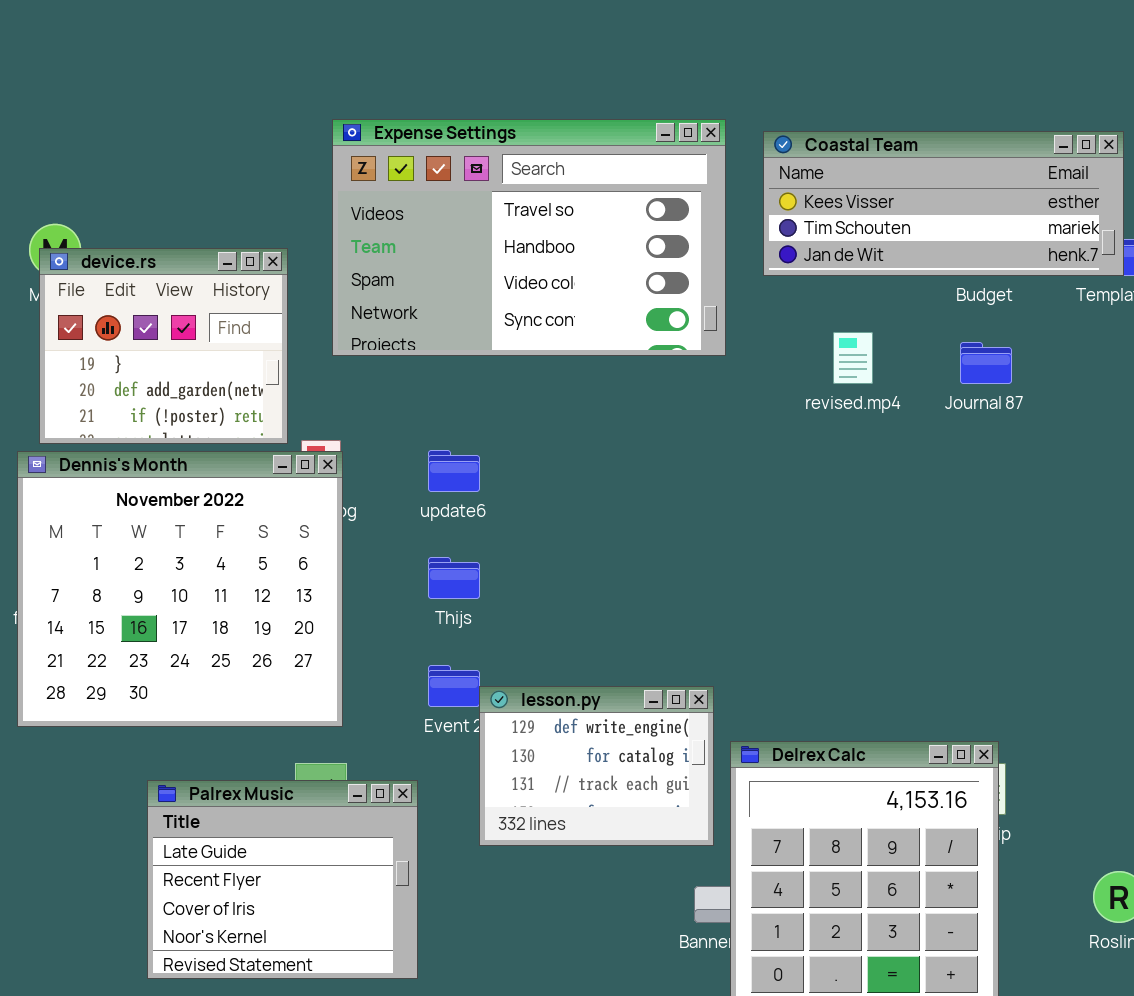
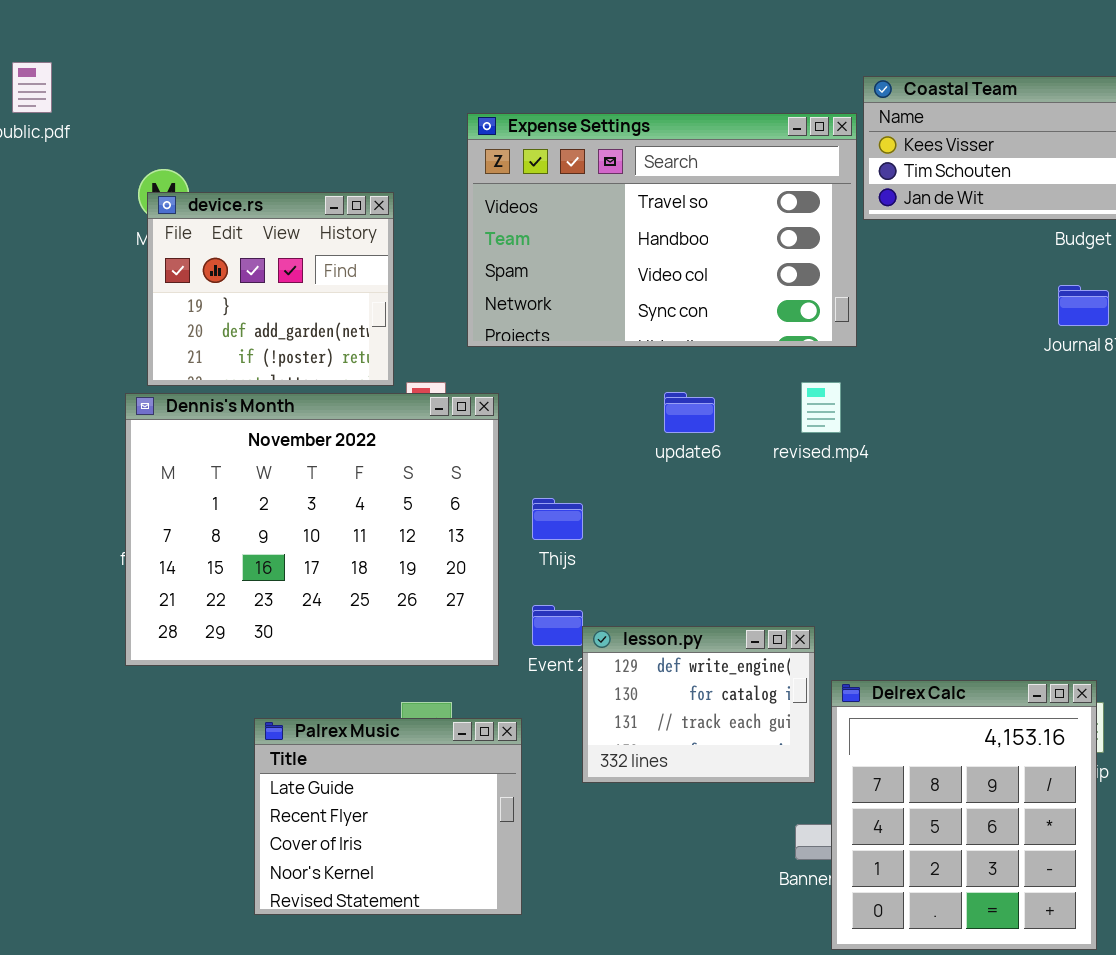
Expense Settings: [332,119,726,356] -> [467,113,857,347], moved
revised.mp4: [833,332,873,384] -> [801,382,841,433], moved
update6: [428,450,480,492] -> [664,392,715,433], moved
Dennis's Month: [17,451,343,727] -> [125,393,499,666], resized

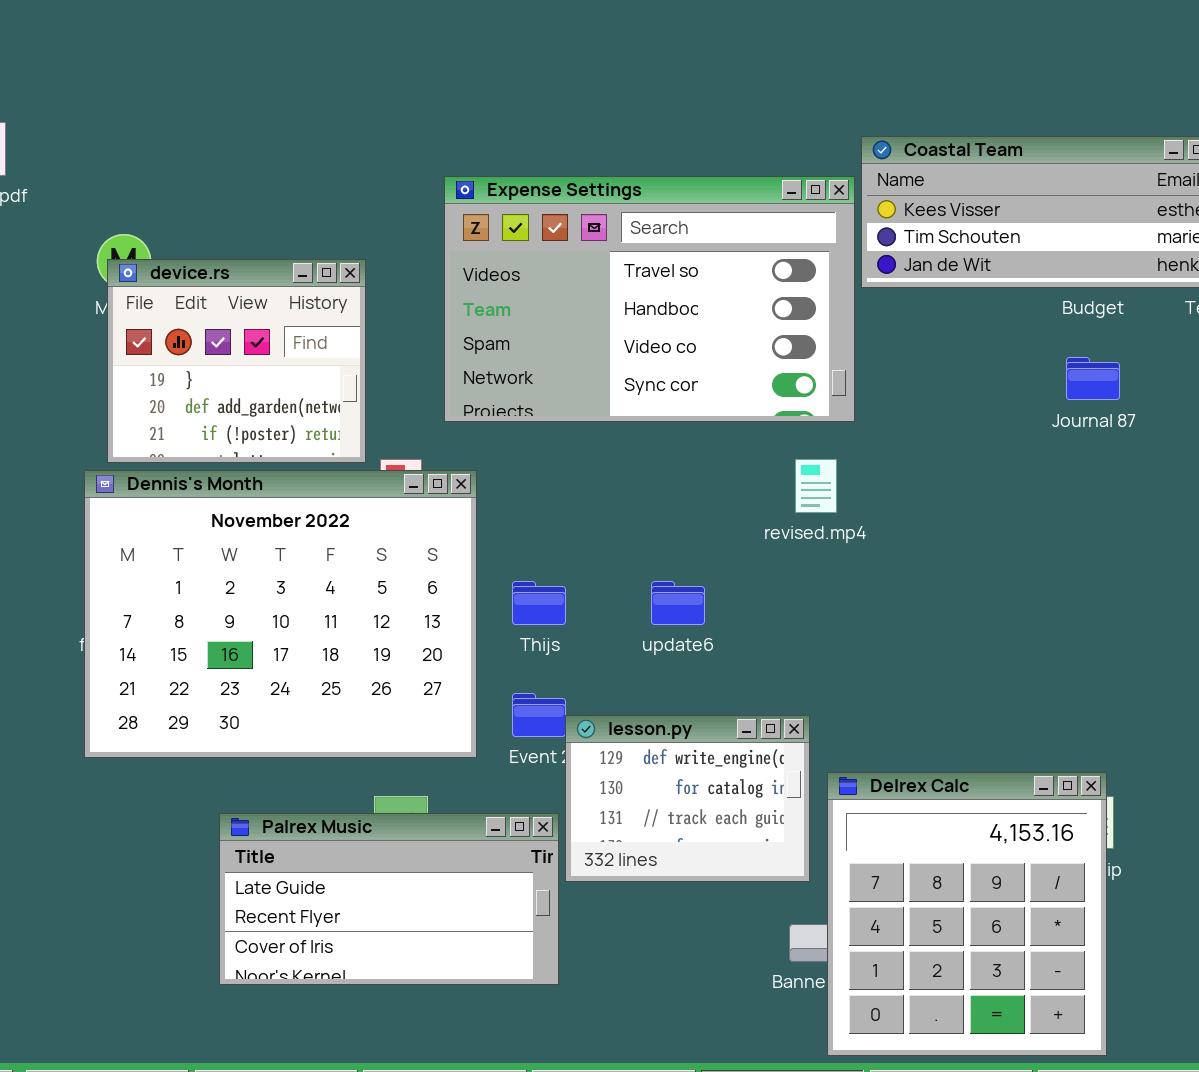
update6: [664,392,715,433] -> [651,581,705,625], moved
Palrex Music: [254,718,522,915] -> [219,813,559,985], resized

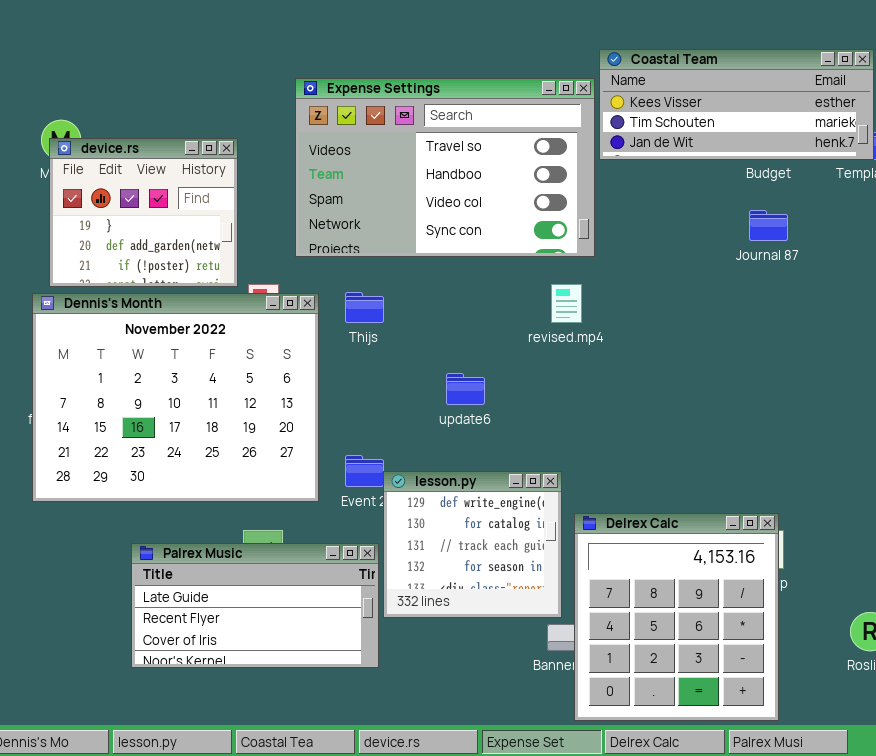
Thijs: [512,581,566,625] -> [345,292,384,323], moved
lesson.py: [565,715,810,882] -> [383,471,562,618], resized

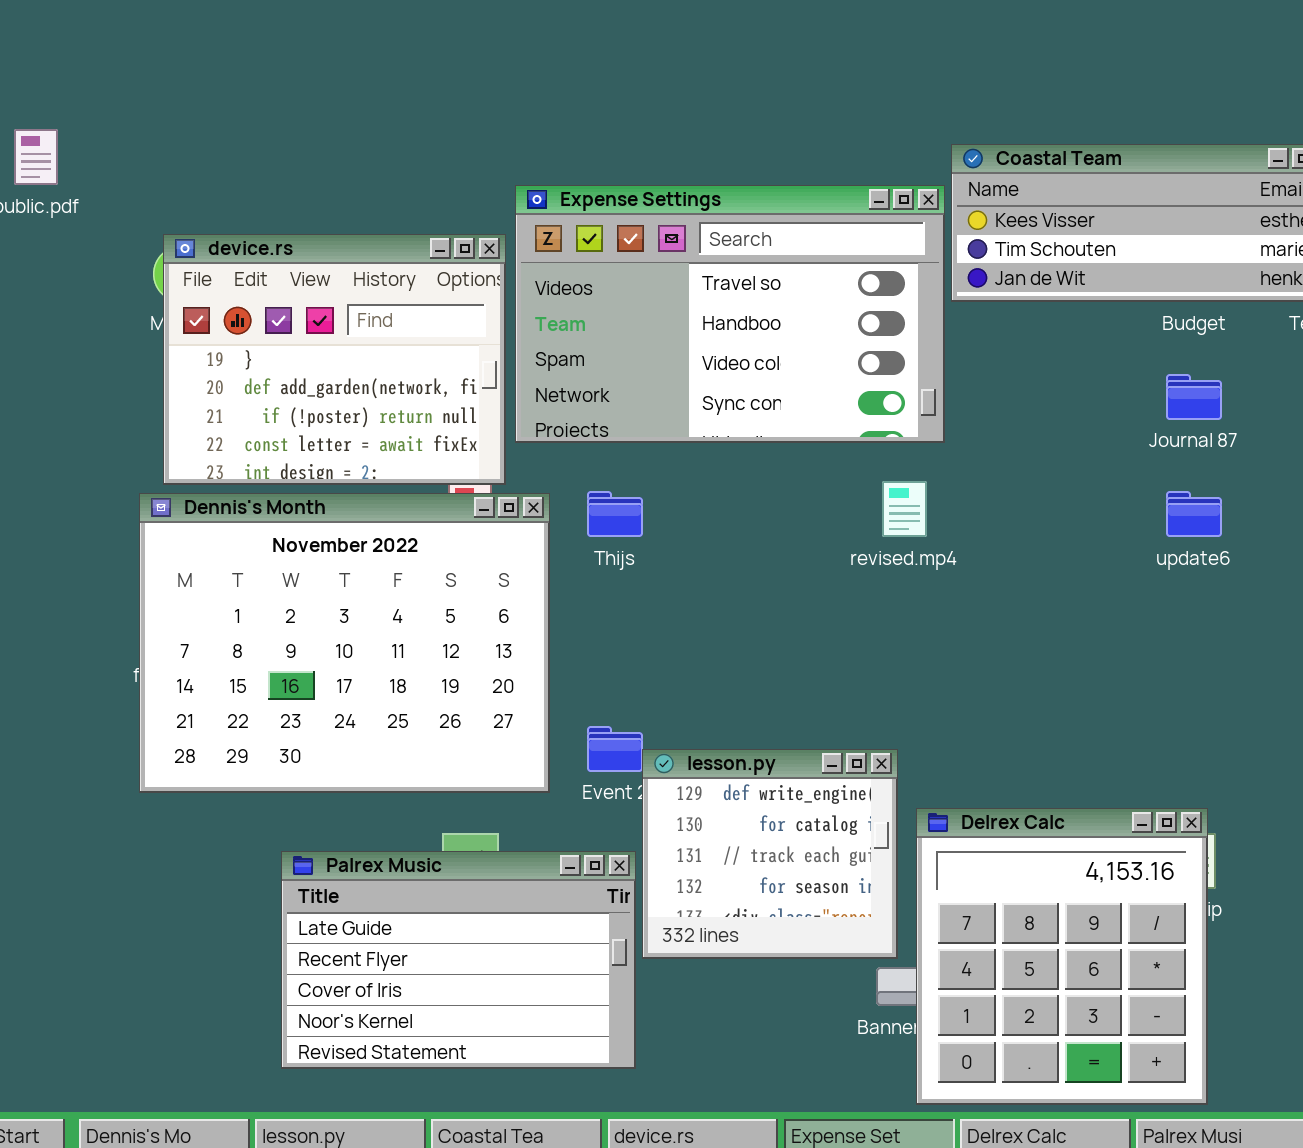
device.rs: [49,138,238,287] -> [163,234,506,485], resized
update6: [446,373,485,405] -> [1166,491,1222,537], moved
Palrex Music: [131,543,379,668] -> [281,851,636,1069], resized

